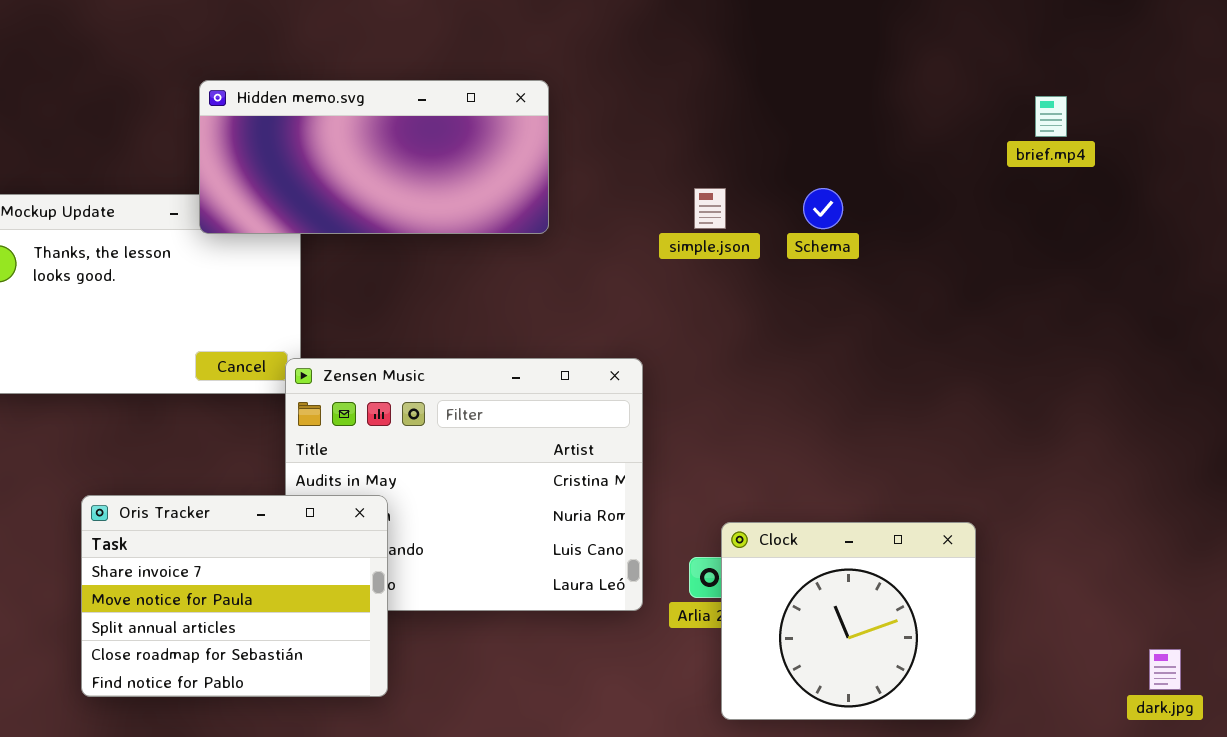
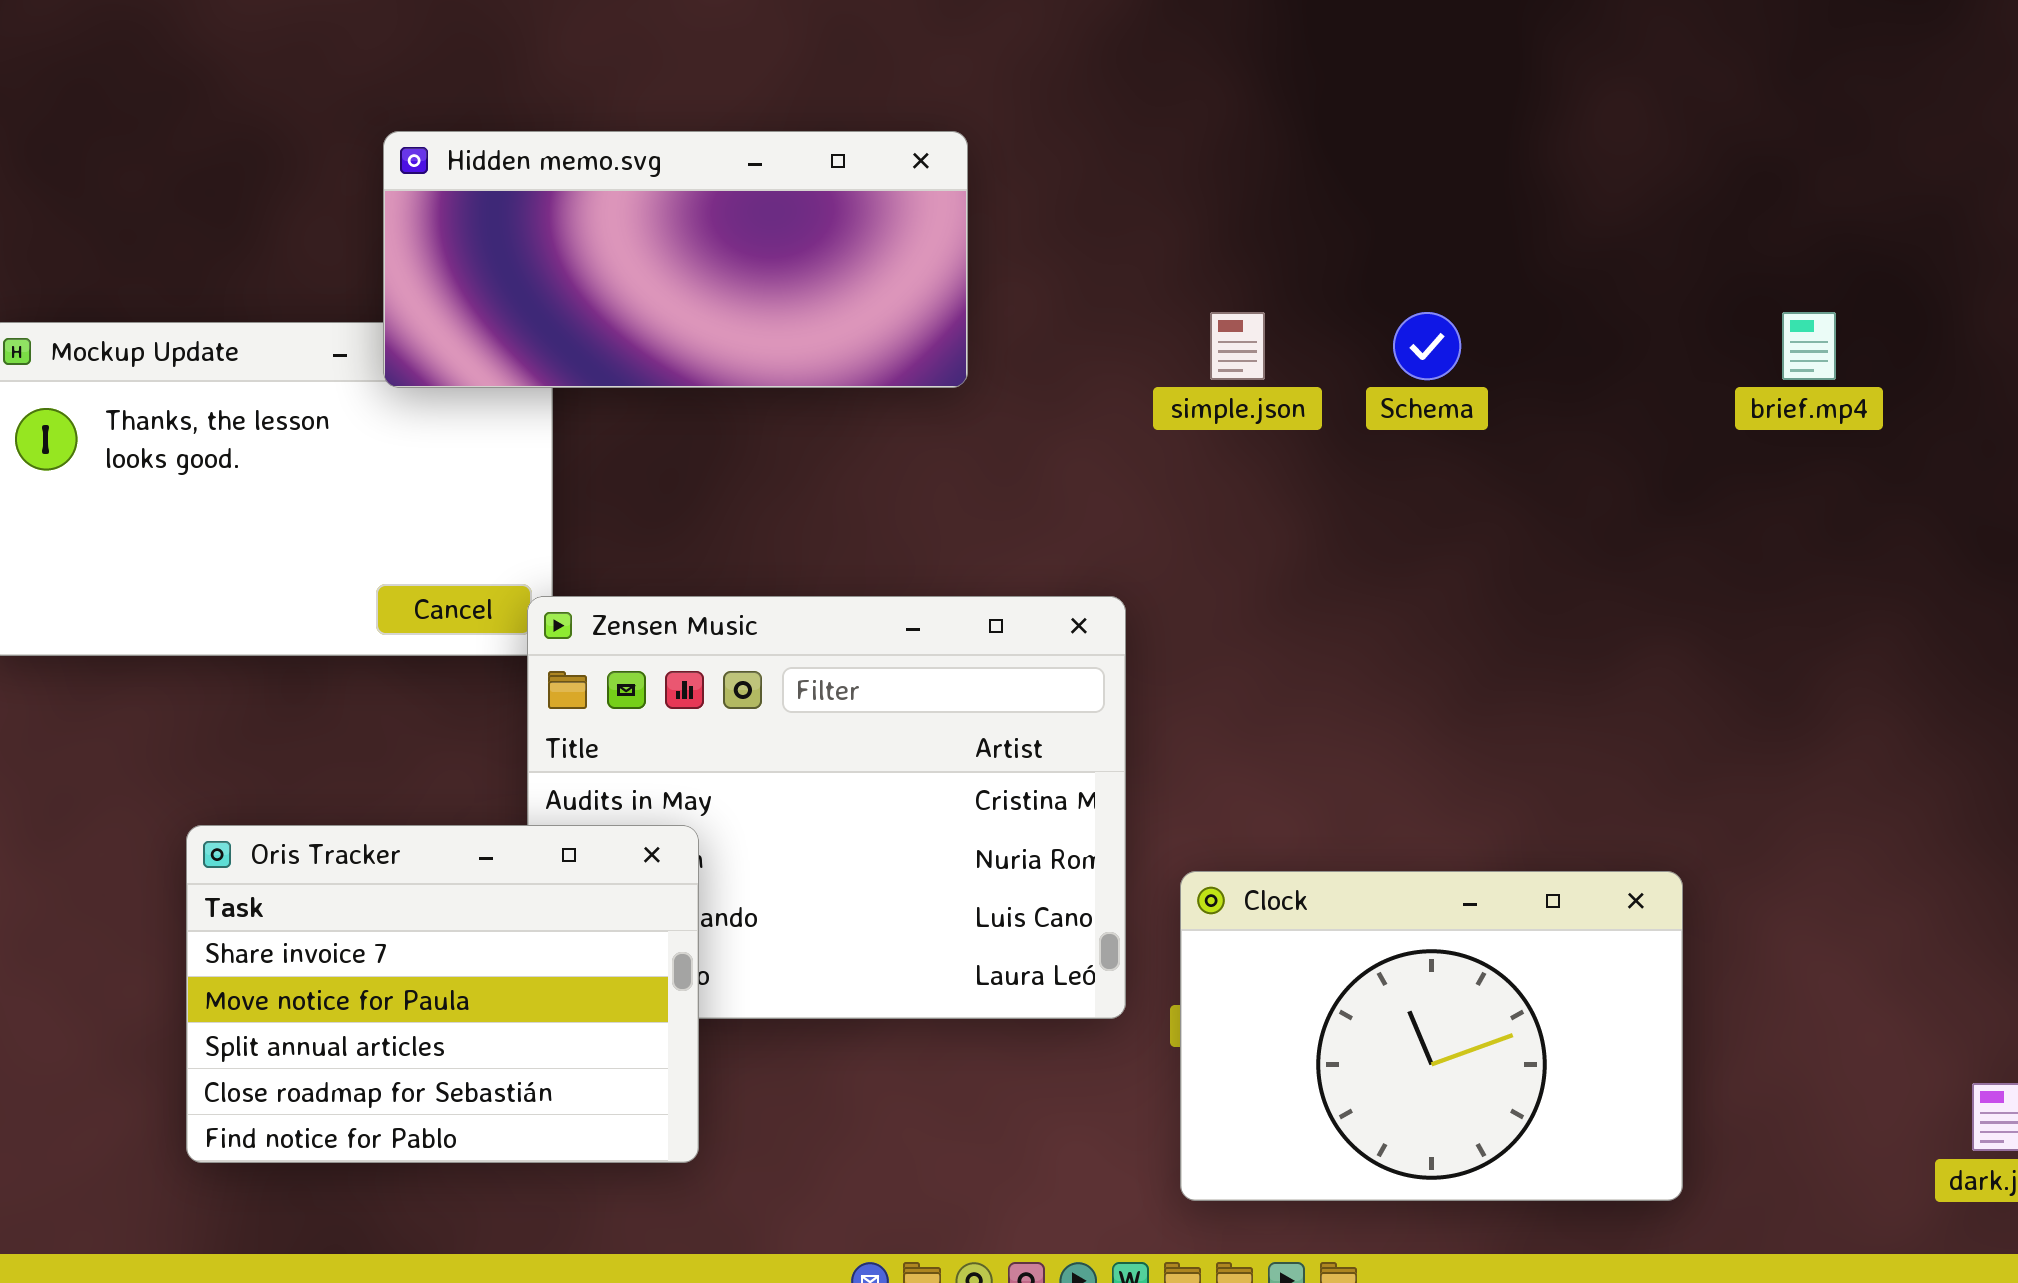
brief.mp4: [1035,96,1067,137] -> [1782,312,1836,380], moved
Clock: [721,522,976,720] -> [1180,871,1683,1201], resized

